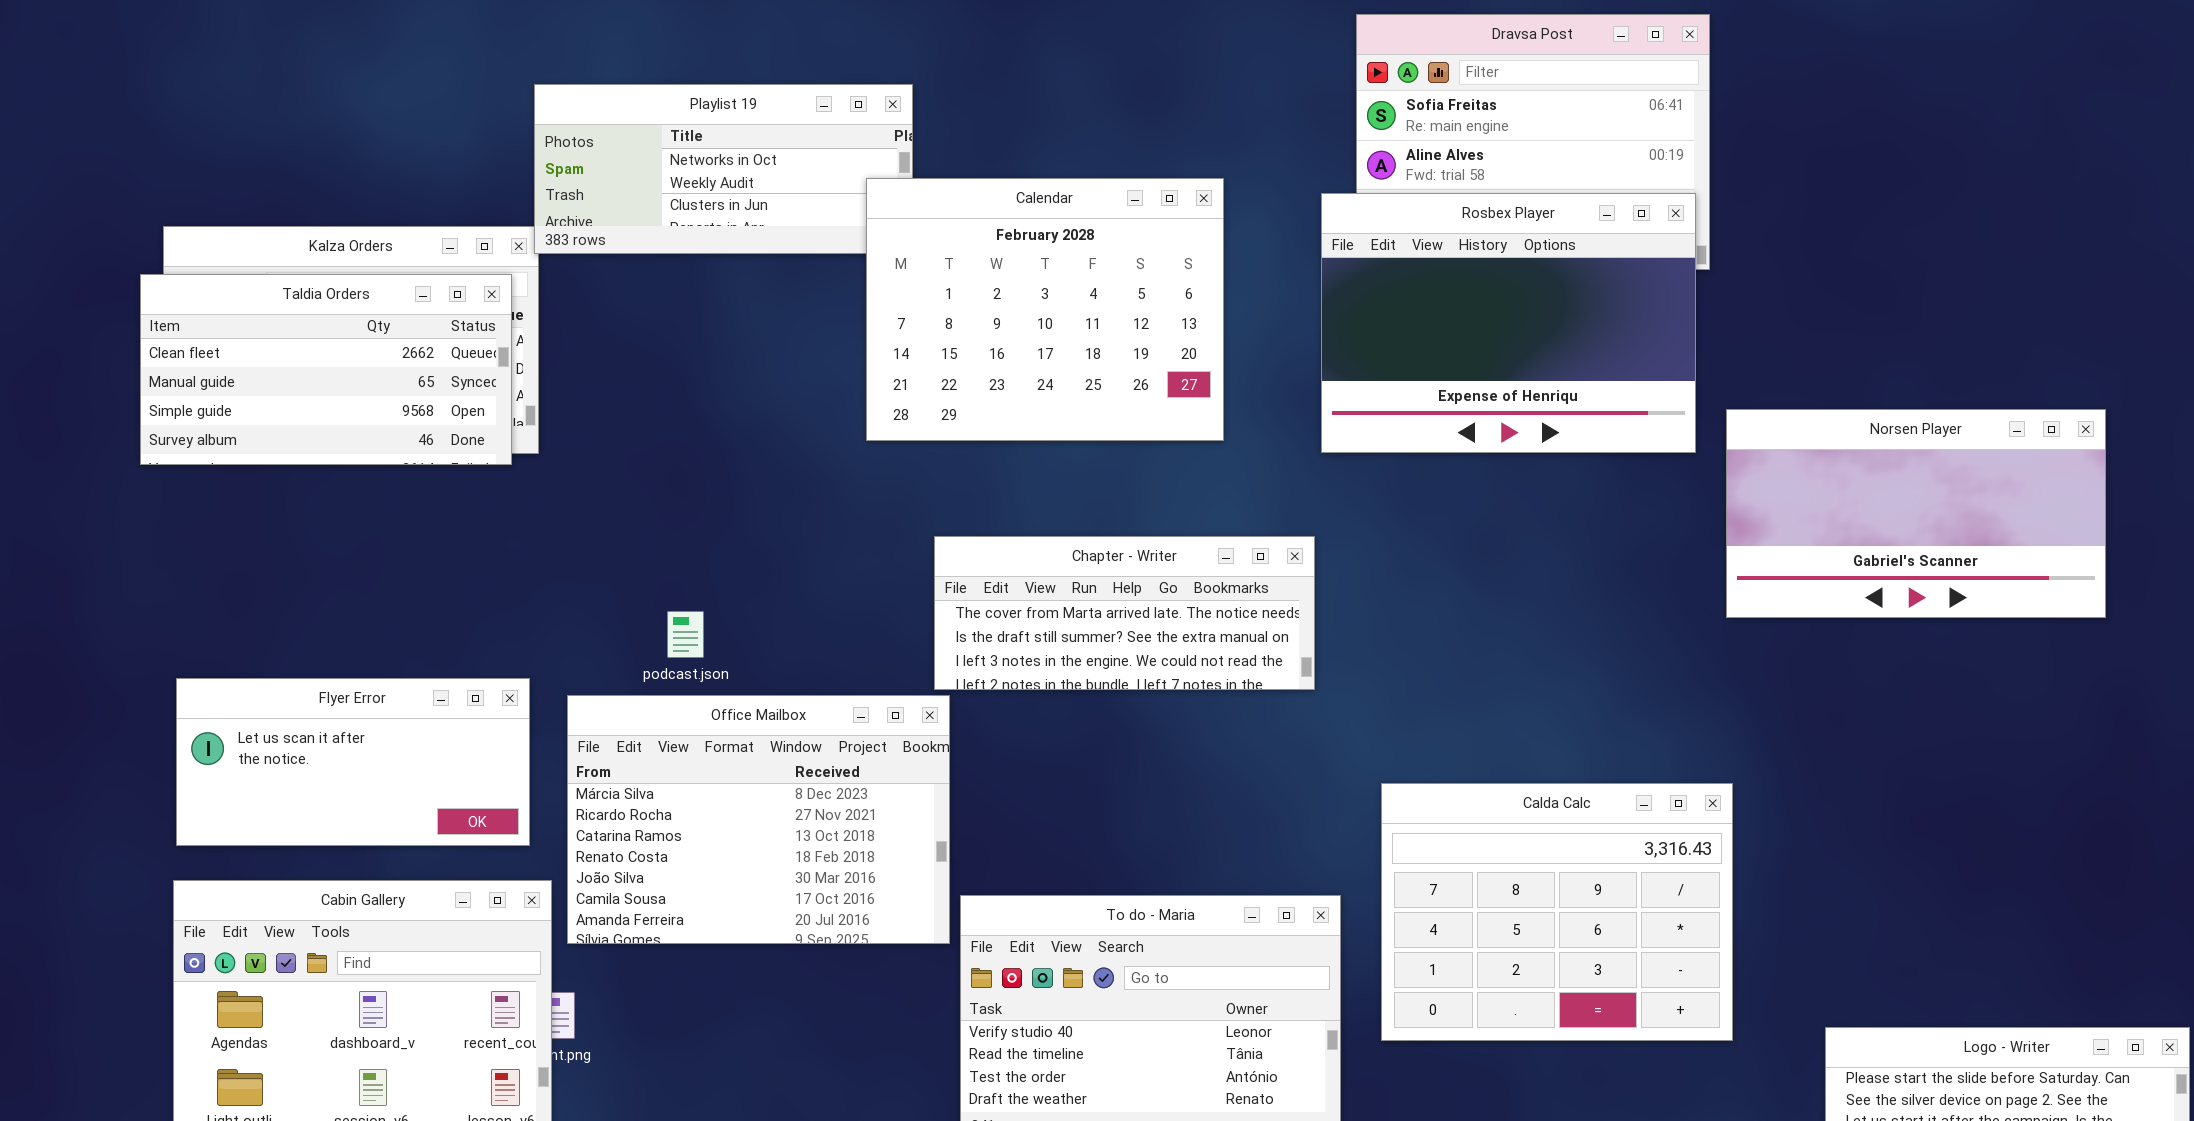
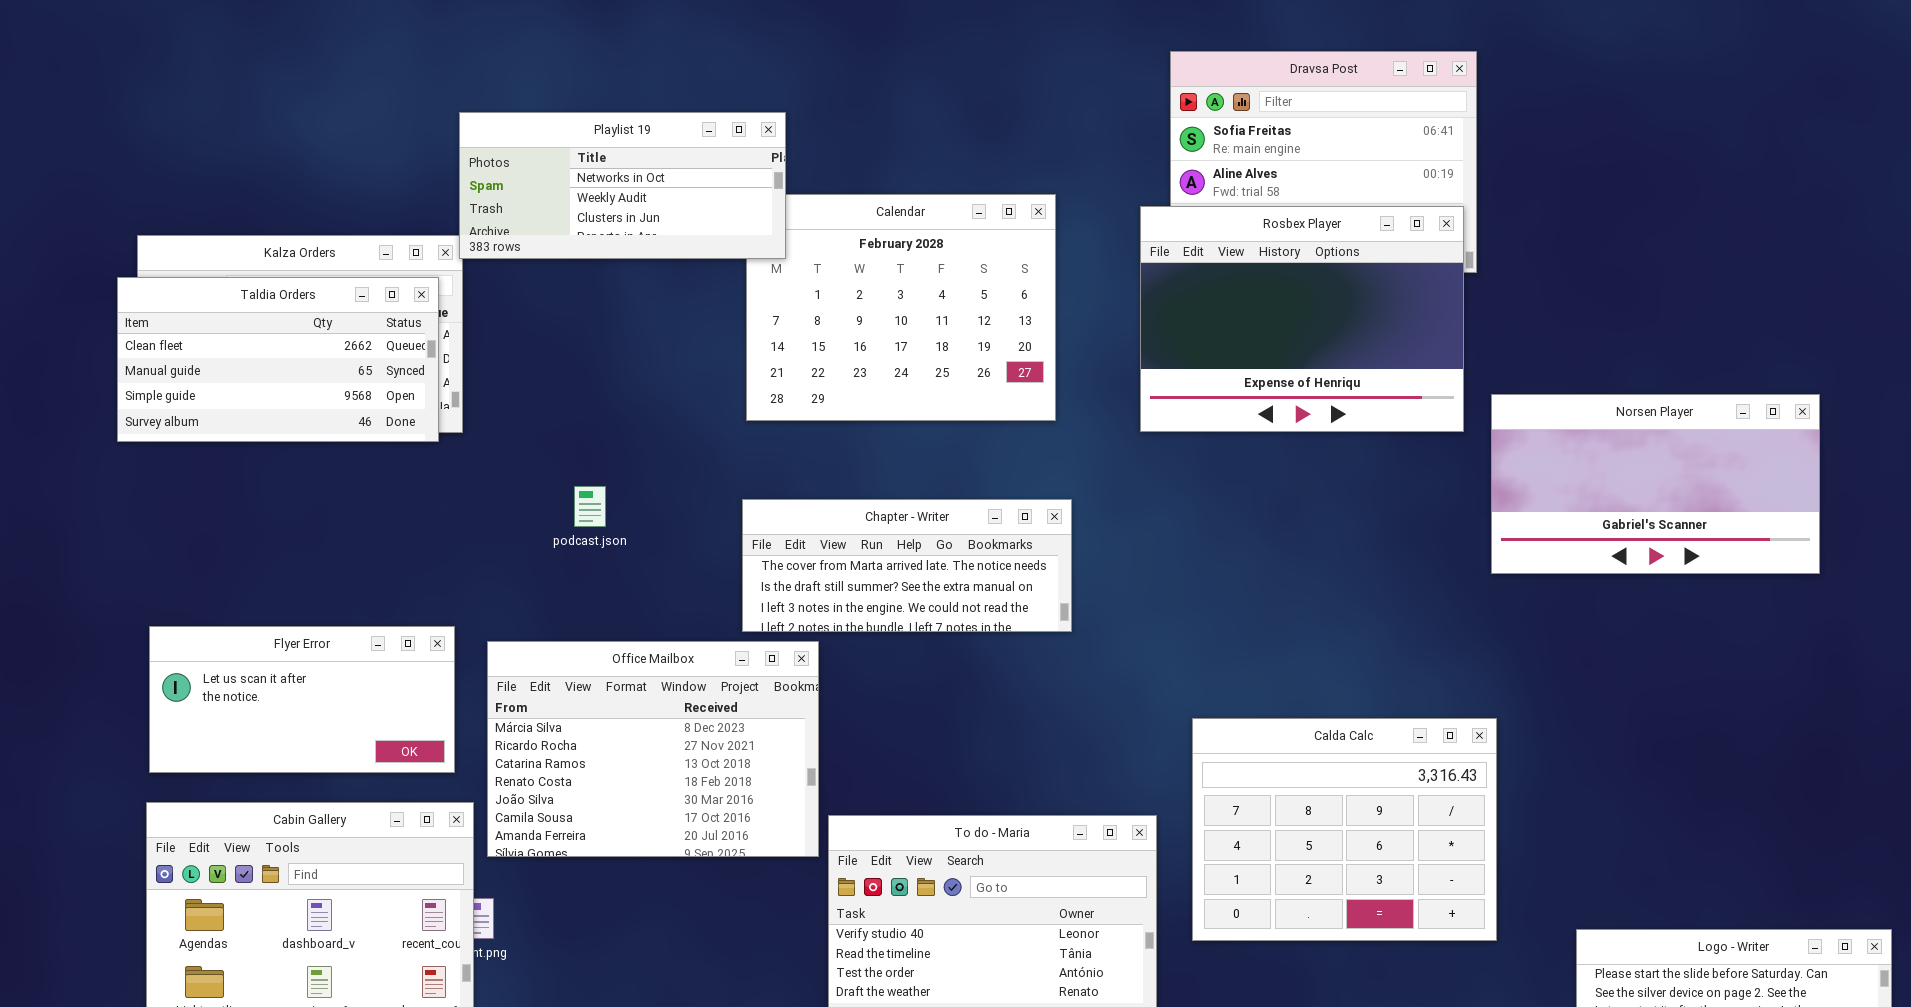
Playlist 19: [534,84,913,254] -> [459,112,786,259], raised
Chapter - Writer: [934,536,1315,690] -> [742,499,1072,632], moved
podcast.json: [667,611,704,658] -> [574,486,606,527], moved

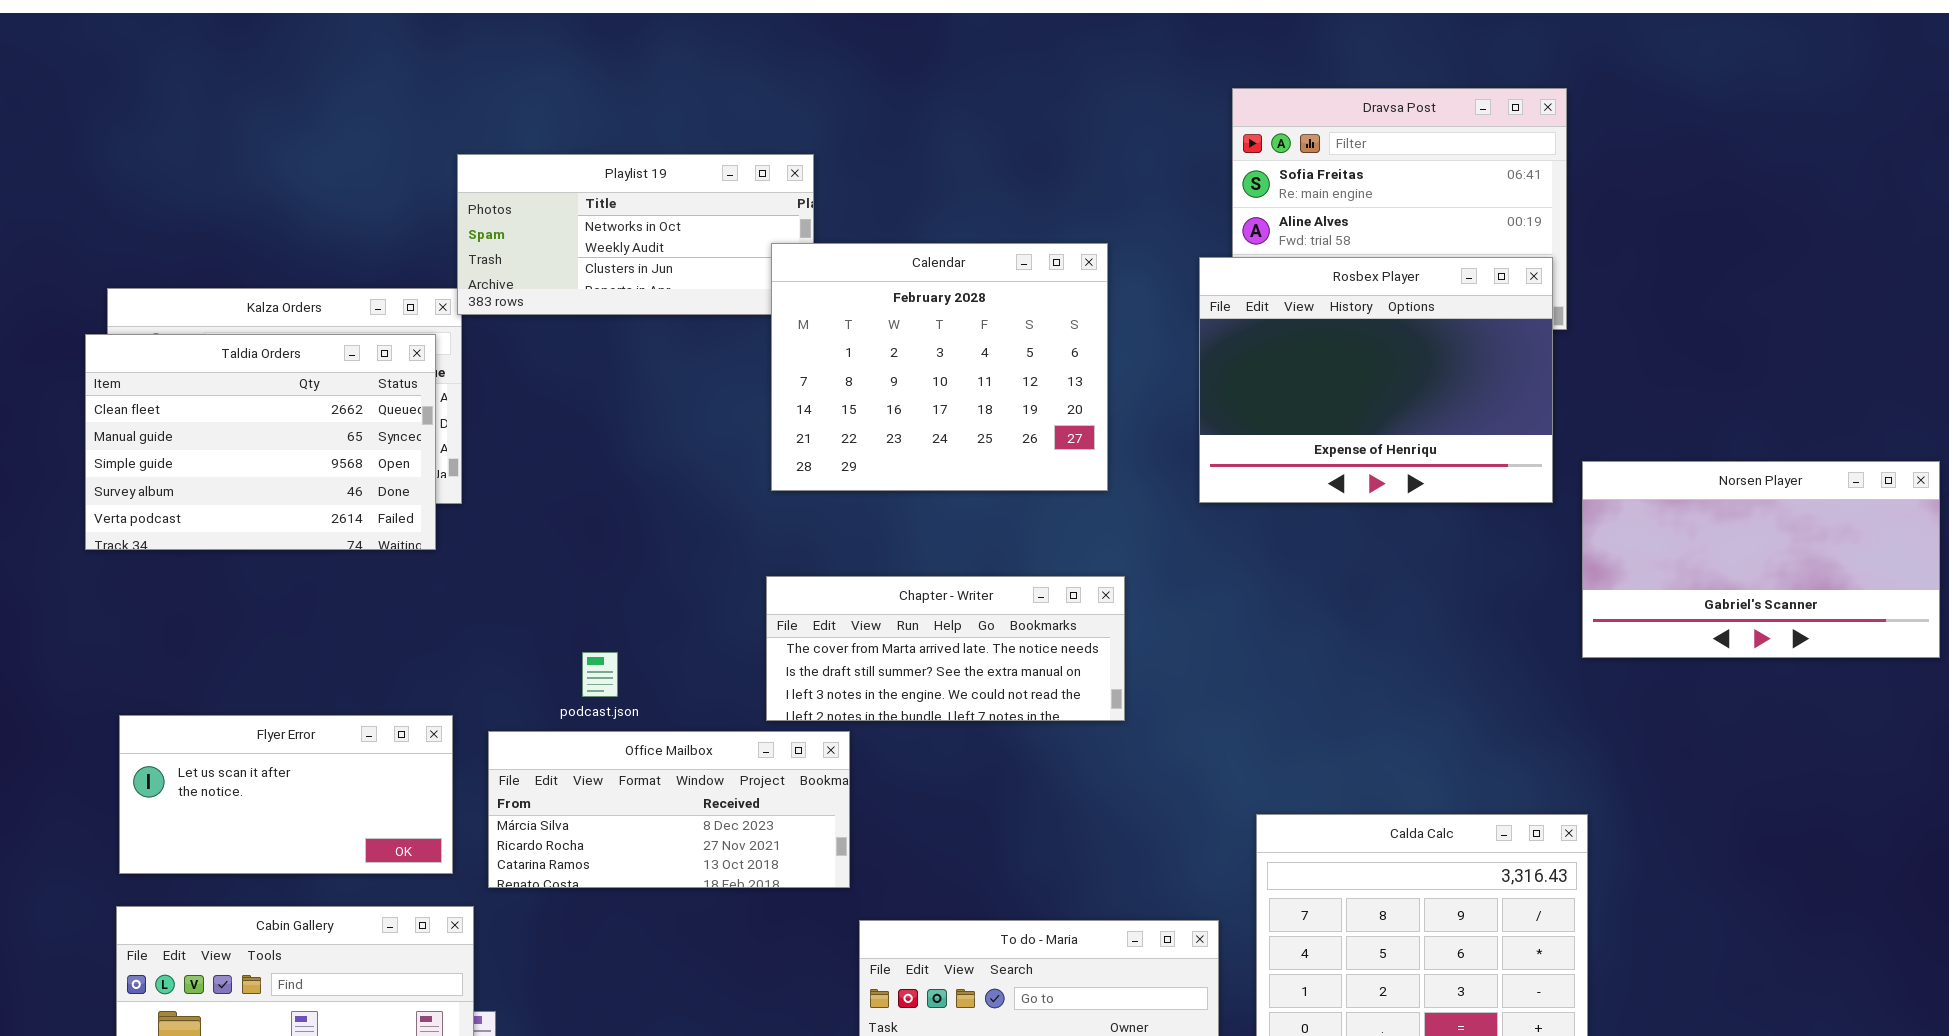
Calendar: [746,194,1056,421] -> [771,243,1108,491], raised
Taldia Orders: [117,277,439,442] -> [85,334,436,550], resized
podcast.json: [574,486,606,527] -> [582,652,618,697], moved
Office Mailbox: [487,641,819,857] -> [488,731,850,888], resized

